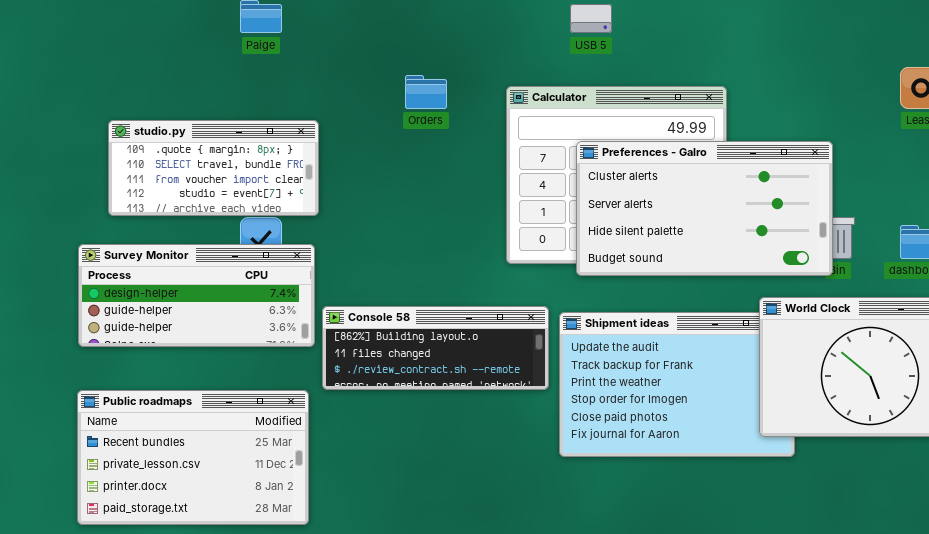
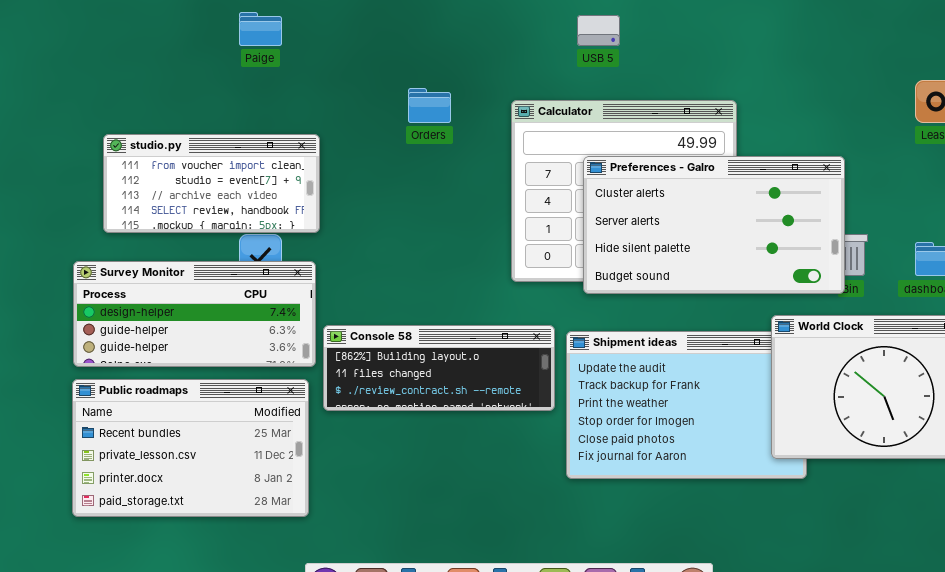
studio.py: [108,120,319,216] -> [103,134,320,233], scrolled down 2 rows
Public roadmaps: [77,390,309,525] -> [72,379,309,517], moved

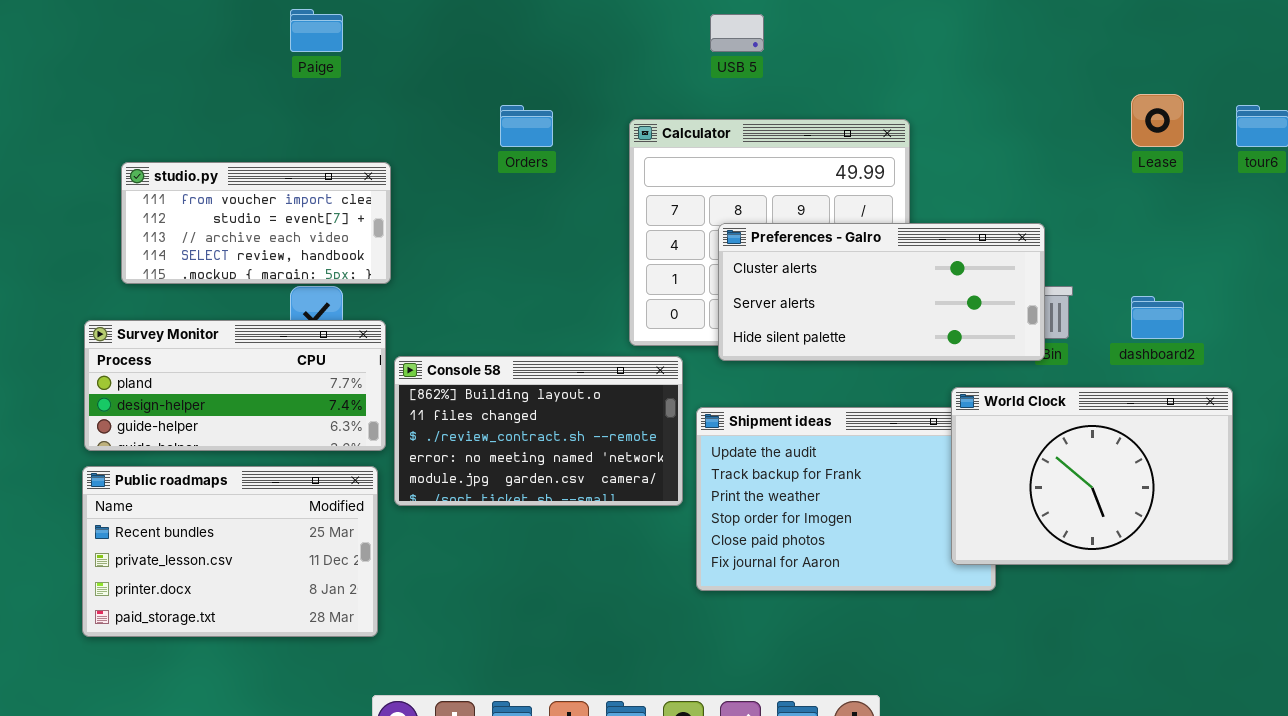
Preferences - Galro: [583,156,845,294] -> [718,223,1045,361], resized
Survey Monitor: [73,261,316,367] -> [84,320,386,451], scrolled up 1 row
Console 58: [323,325,555,411] -> [394,356,683,506], resized

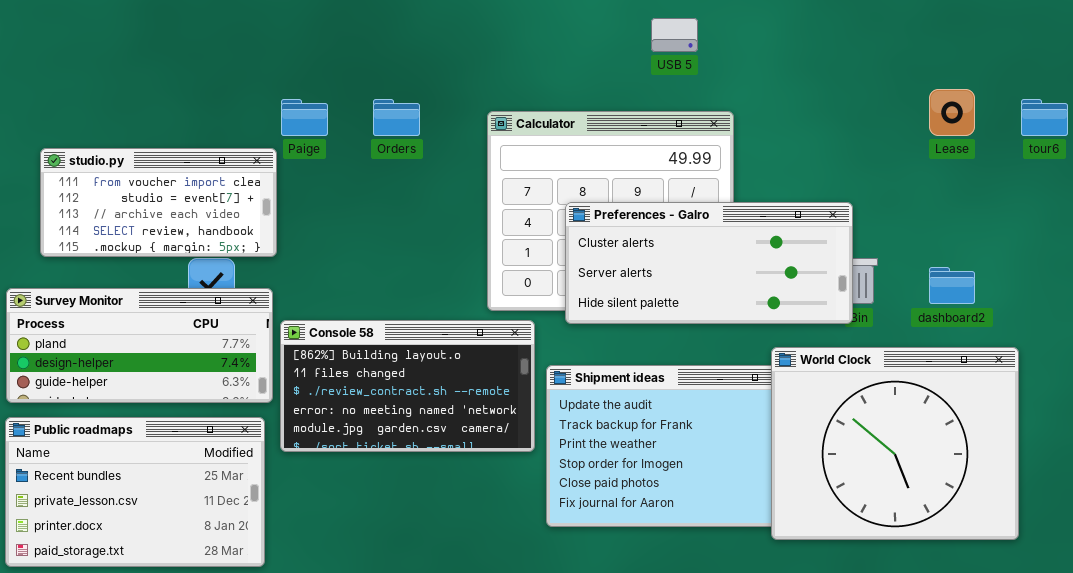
Paige: [290,9,343,52] -> [281,99,328,136], moved
USB 5: [710,14,764,52] -> [651,18,698,52], moved
World Clock: [951,387,1233,565] -> [771,347,1019,540], resized

